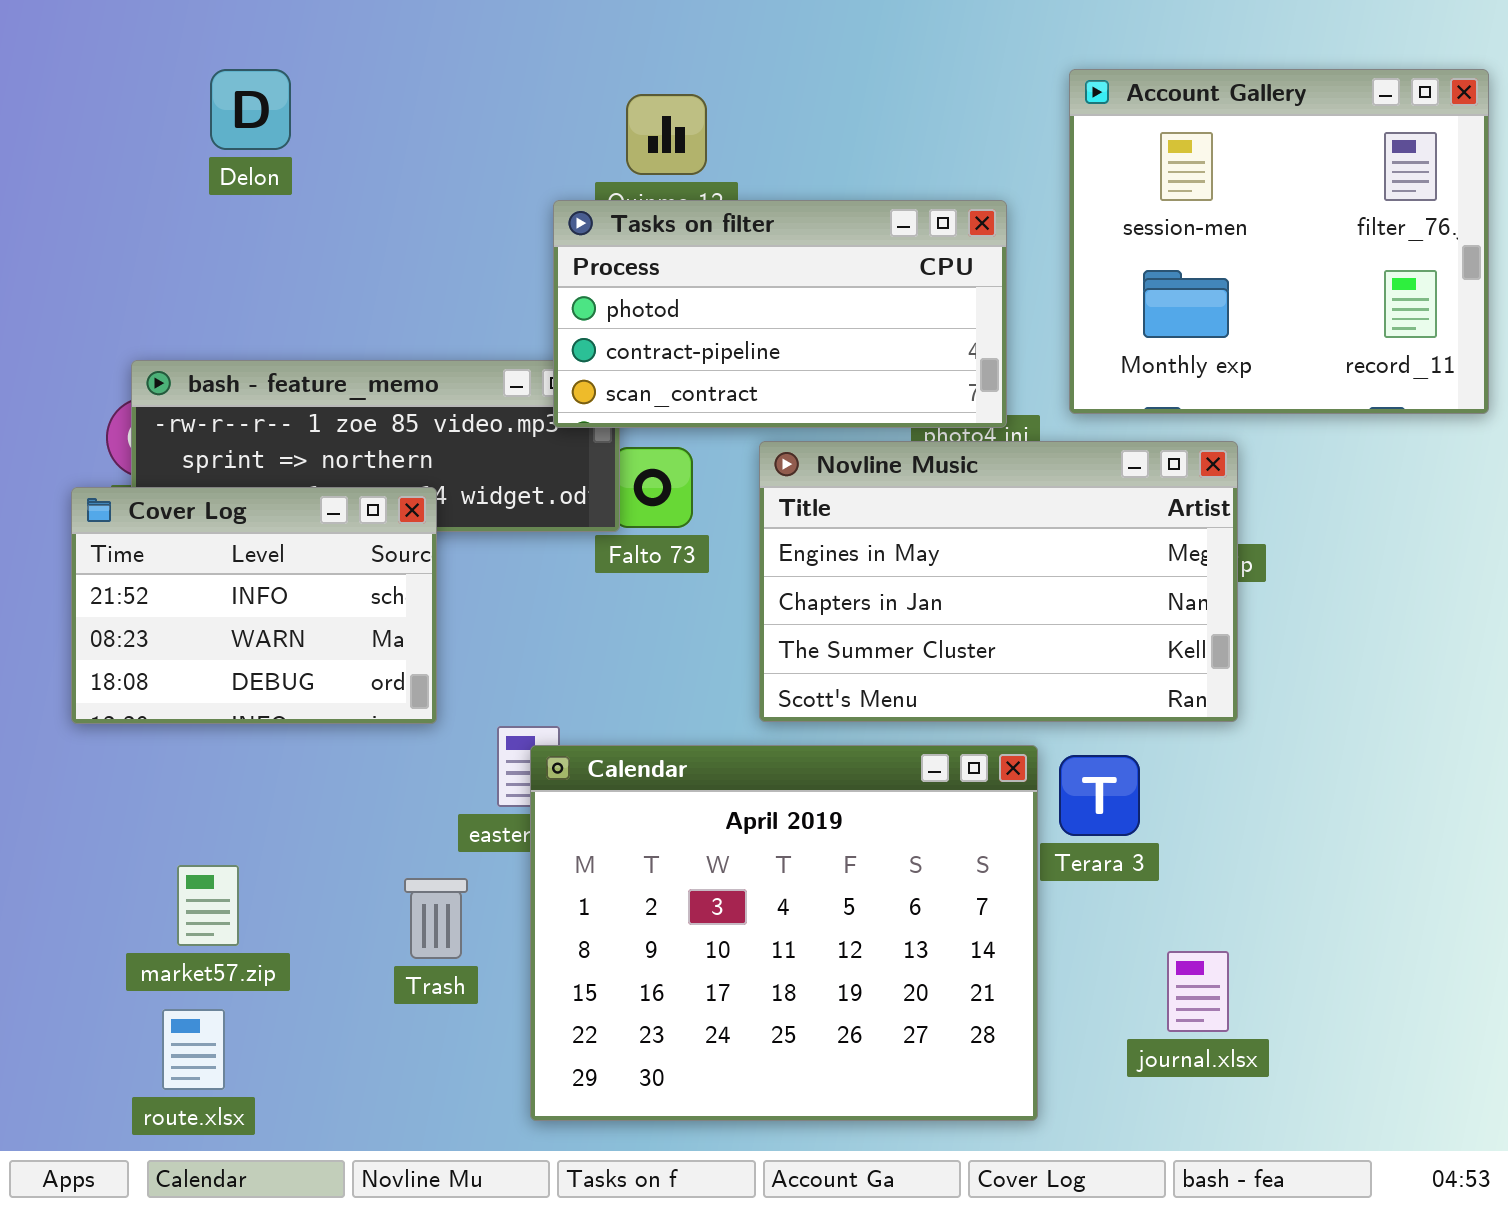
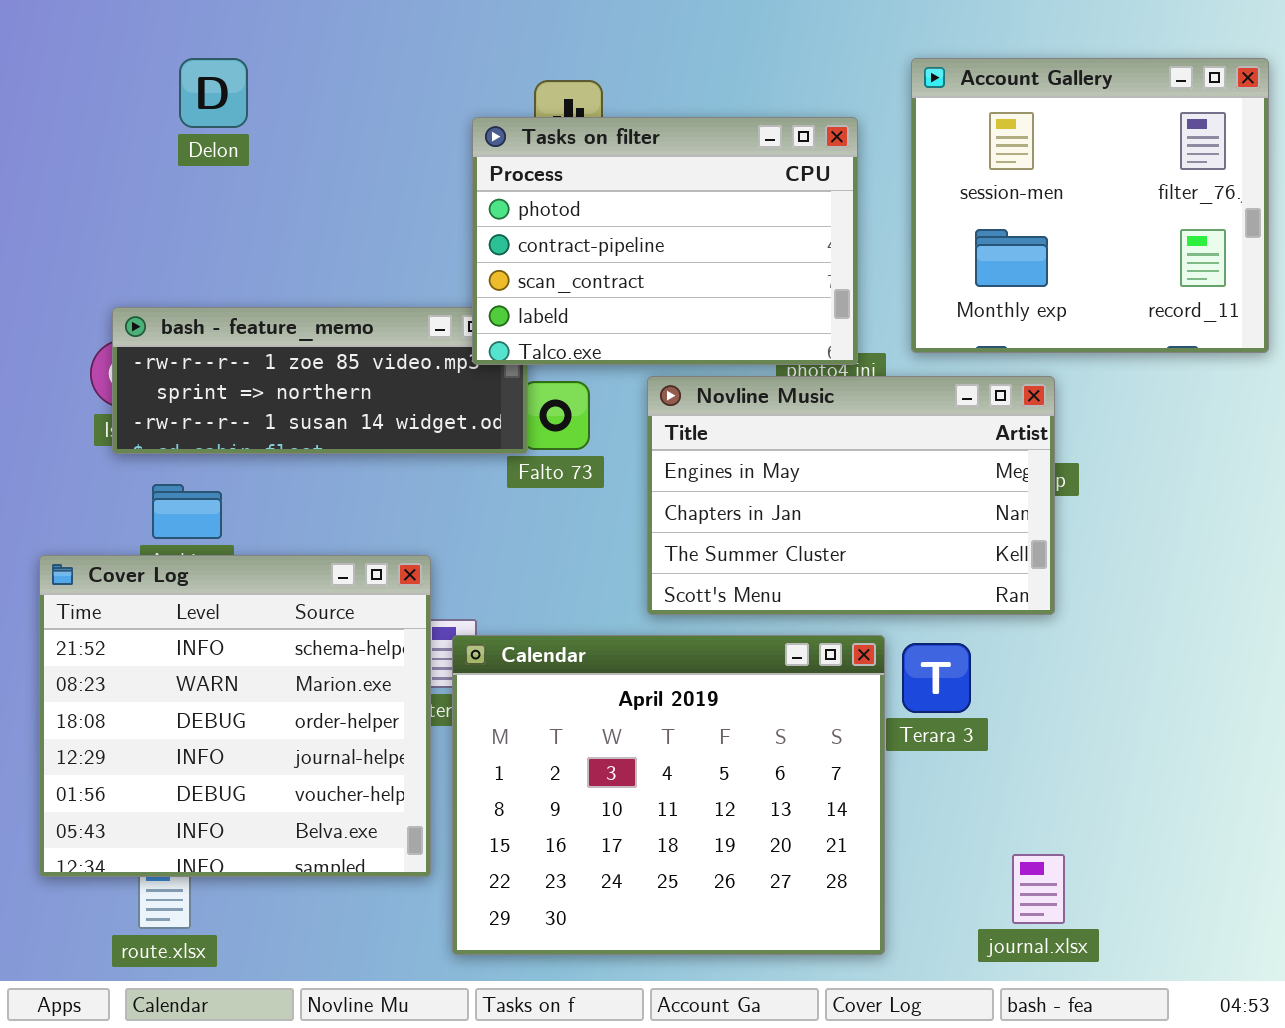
Tasks on filter: [553,200,1007,428] -> [472,117,858,365], resized
Cover Log: [71,487,437,724] -> [39,555,431,877], moved, resized
journal.xlsx: [1167,951,1229,1032] -> [1012,854,1065,924], moved

